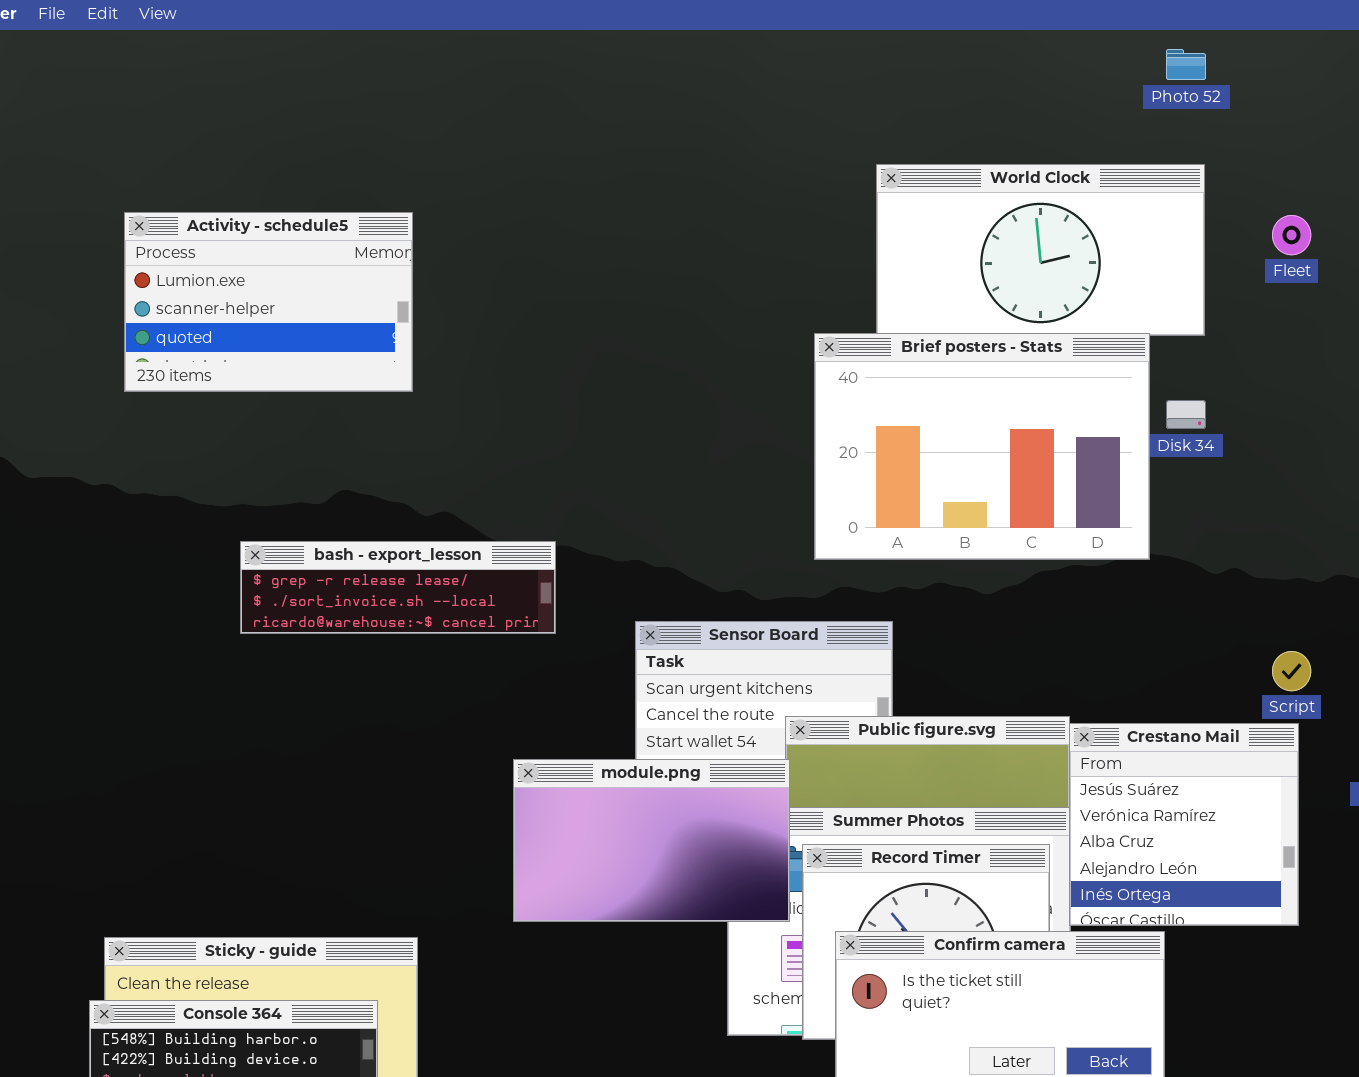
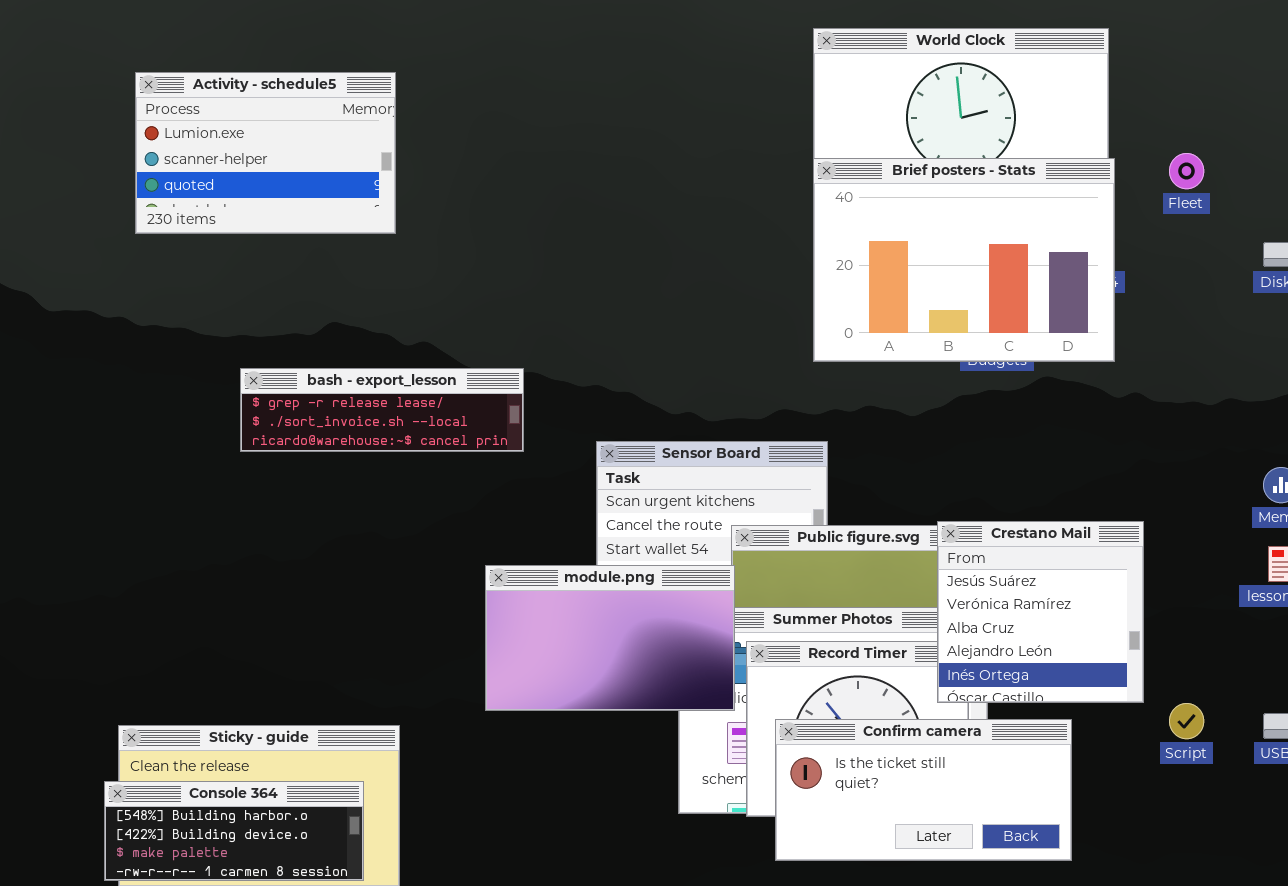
Fleet: [1272,215,1311,255] -> [1169,153,1204,189], moved
Brief posters - Stats: [814,333,1150,560] -> [813,158,1115,362], moved
Script: [1272,651,1311,691] -> [1169,703,1204,739], moved
Crestano Mail: [1069,723,1299,926] -> [937,521,1144,703], moved

